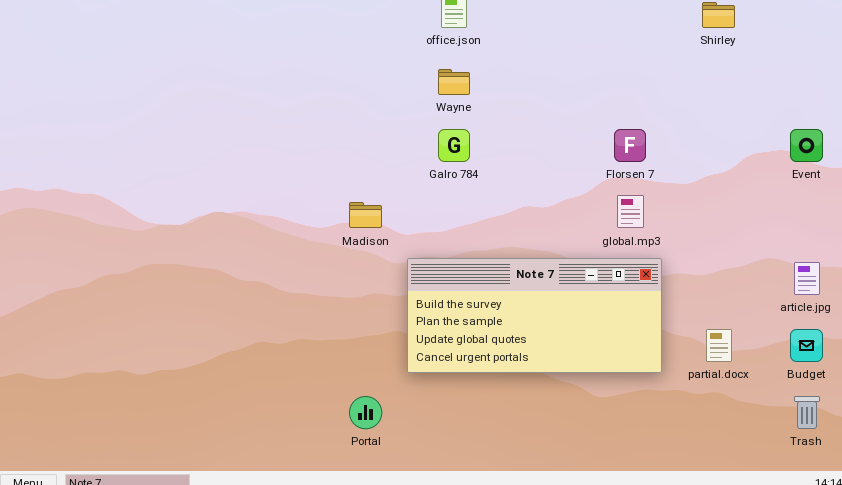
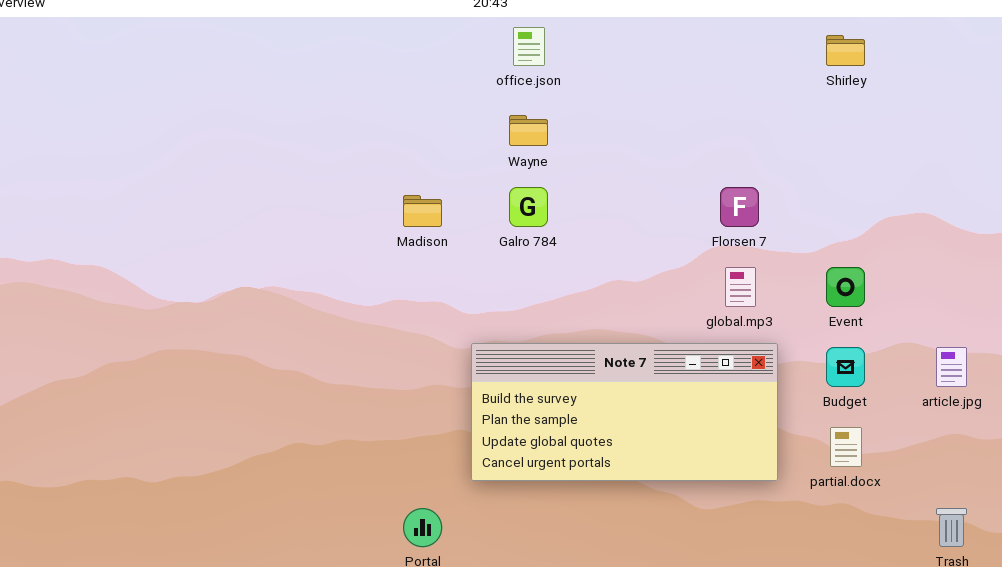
Event: [790,129,823,162] -> [826,267,865,307], moved
Madison: [349,202,382,228] -> [403,195,442,227], moved
Budget: [790,329,823,362] -> [826,347,865,387], moved

